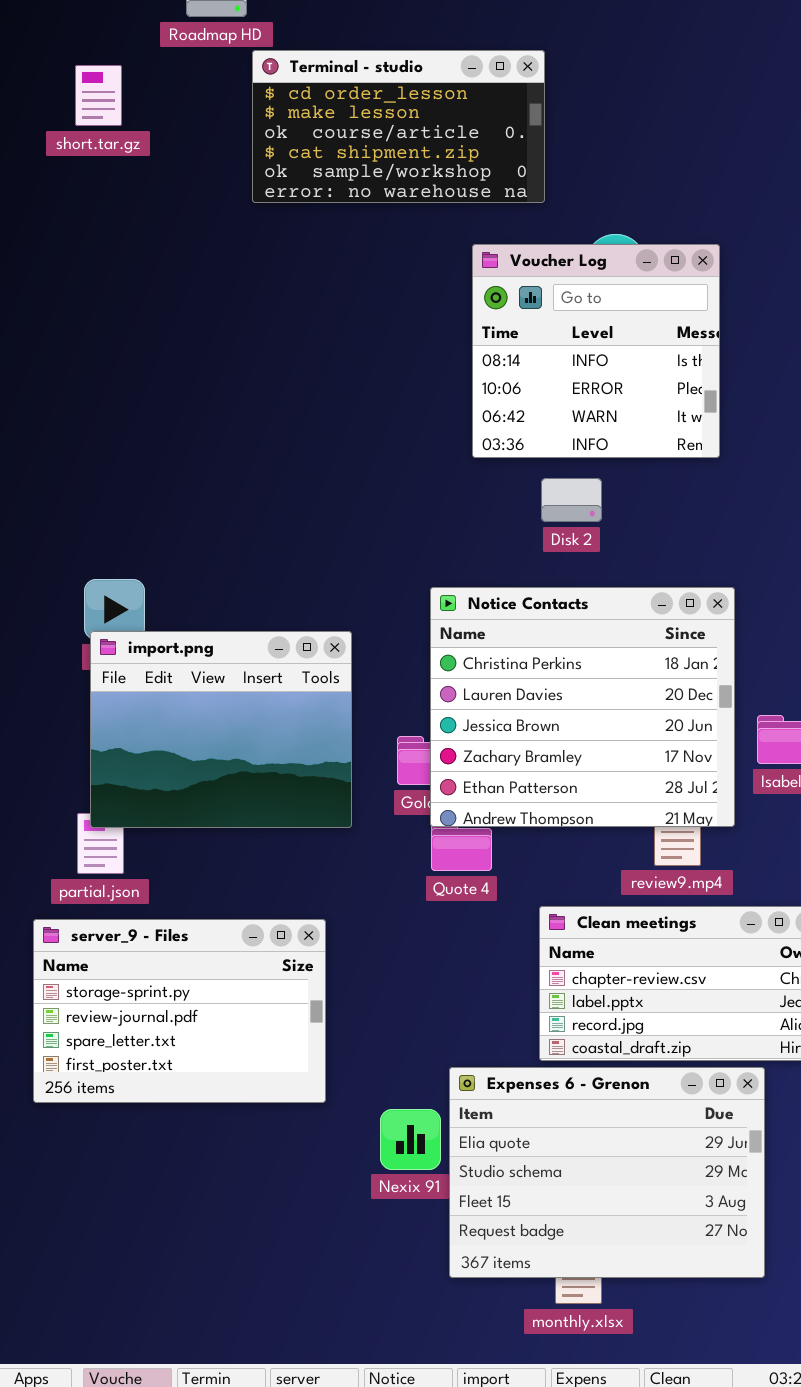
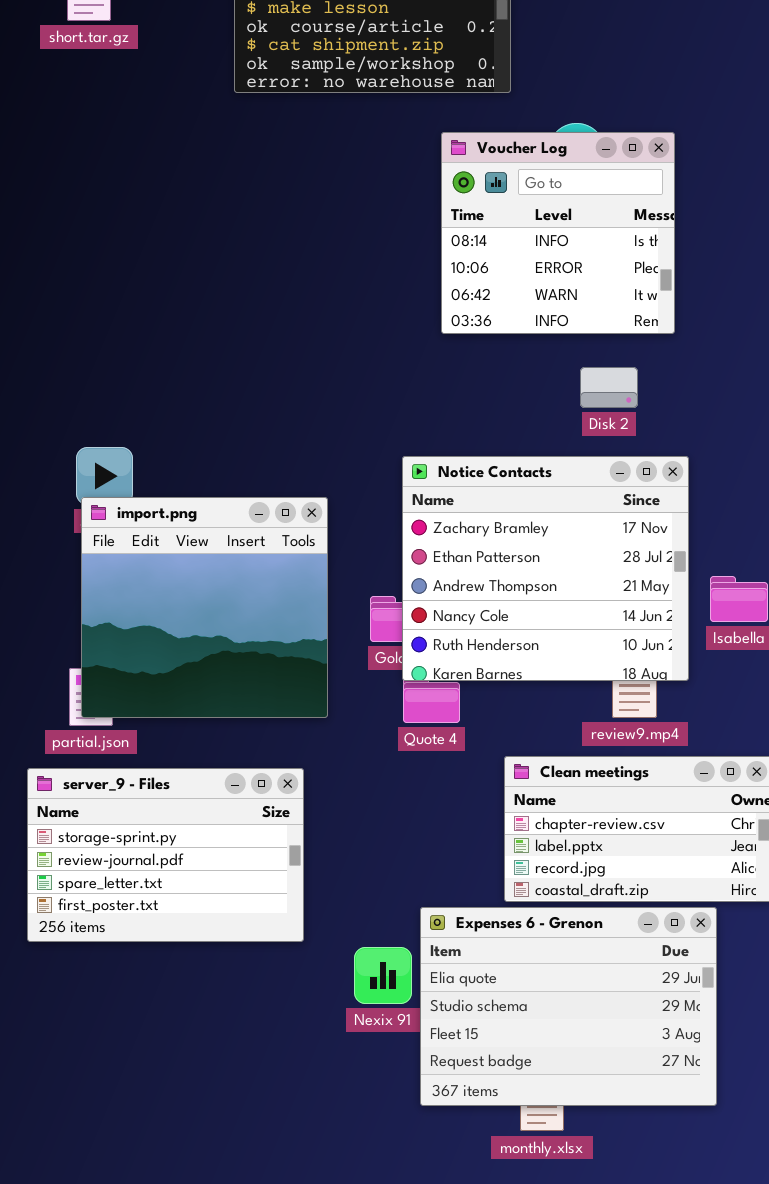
Disk 2: [541,478,602,522] -> [580,367,638,408], moved
Notice Contacts: [430,587,735,827] -> [402,456,689,681], scrolled down 3 rows
import.png: [90,631,352,828] -> [81,497,328,718], resized

